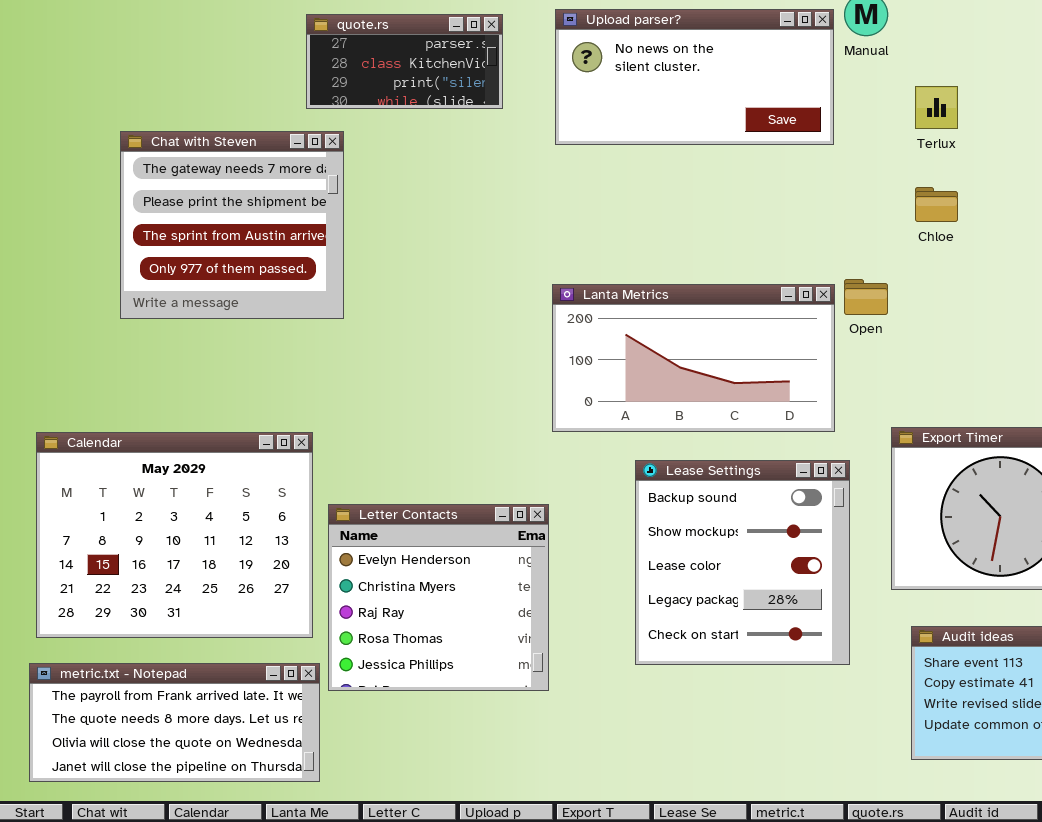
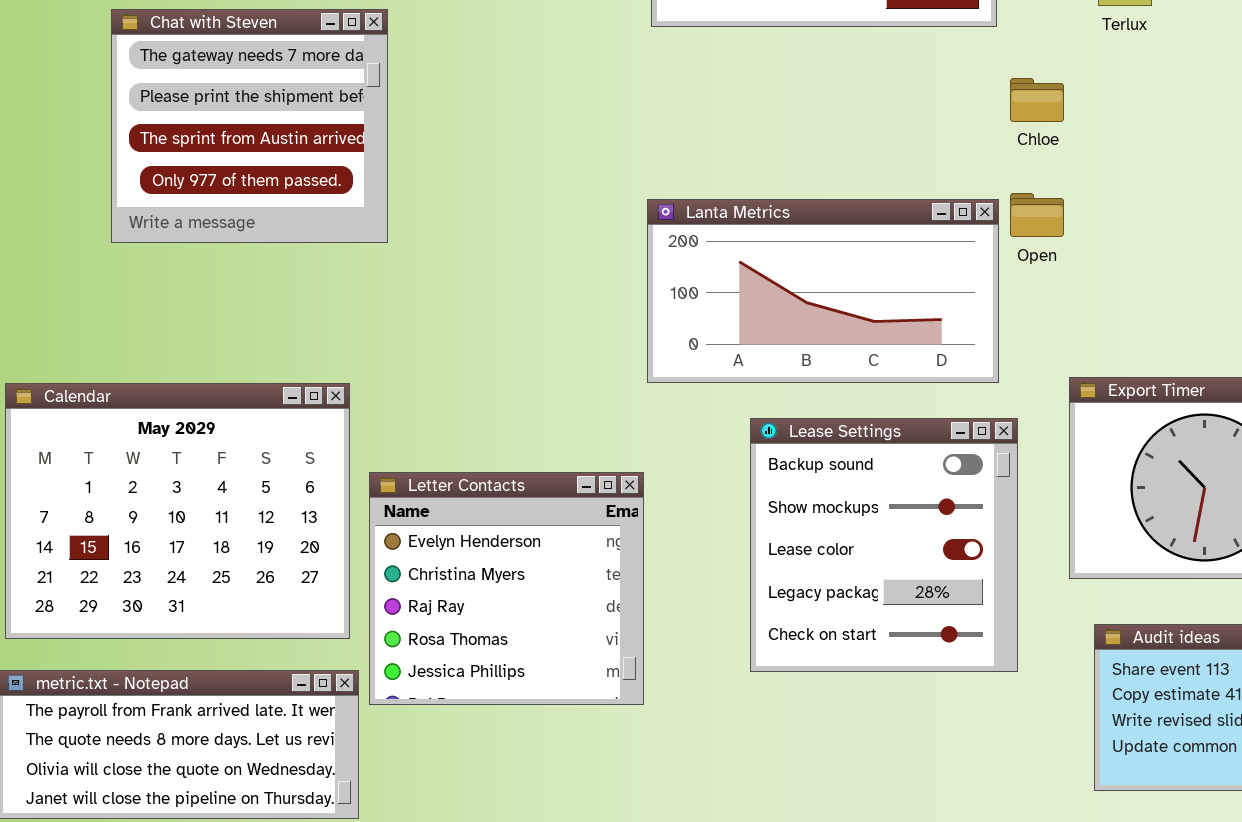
Chloe: [915,187,958,222] -> [1010,78,1064,122], moved

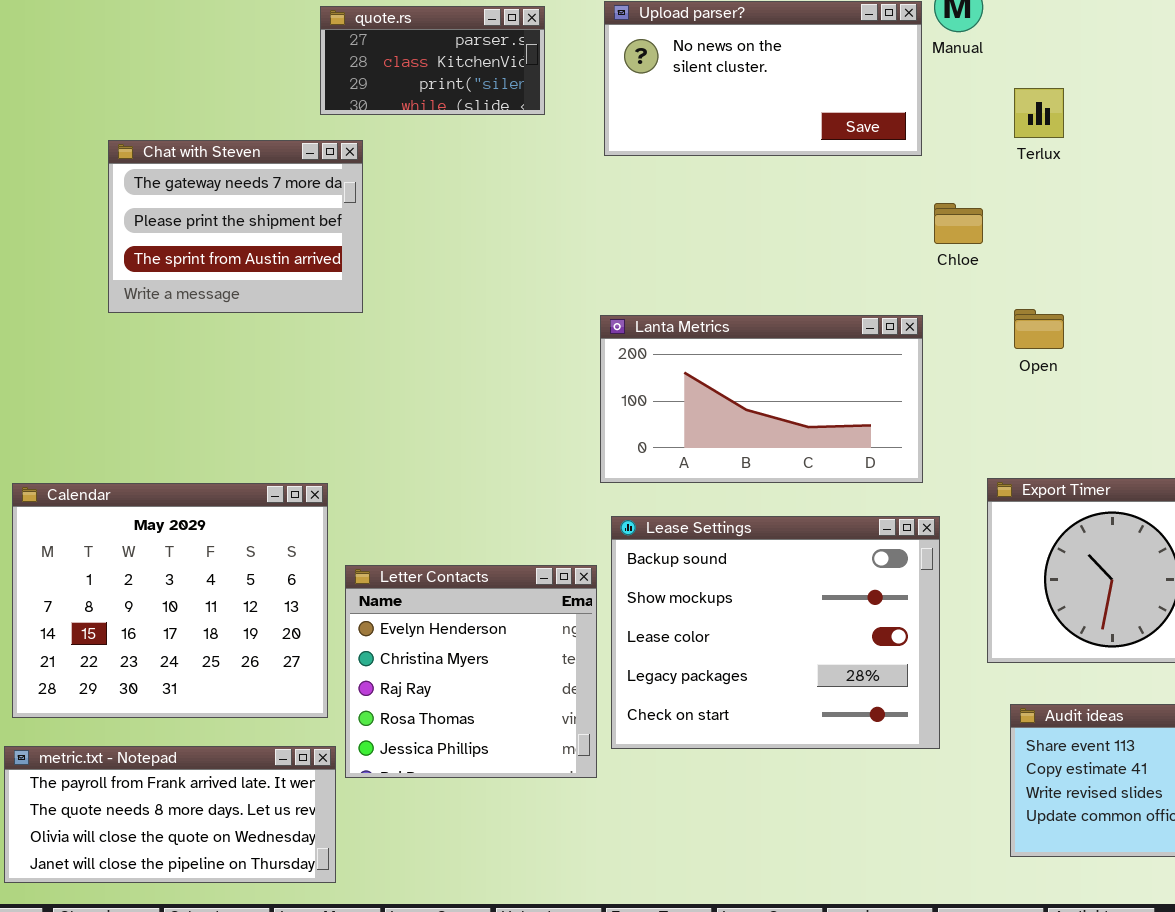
Chat with Steven: [111,9,388,243] -> [108,140,363,313], resized
Open: [1010,193,1064,237] -> [1014,309,1064,349], moved
Lease Settings: [750,418,1018,672] -> [611,516,940,749], resized

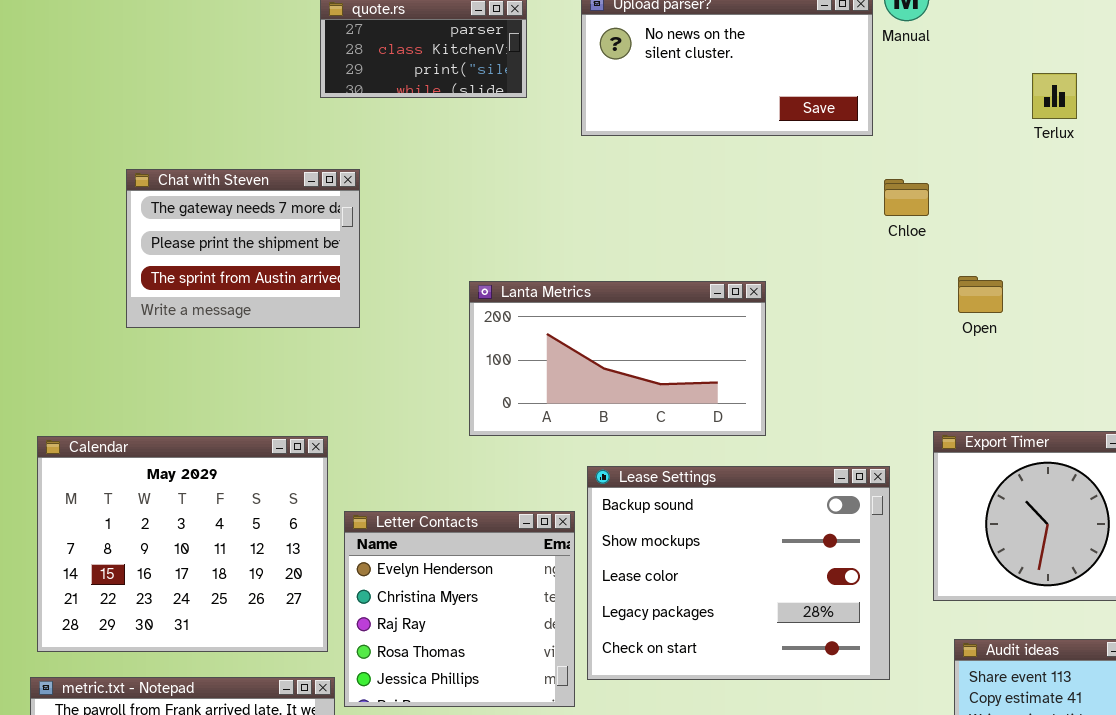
Terlux: [1014,88,1064,138] -> [1032,73,1077,119], moved
Chat with Steven: [108,140,363,313] -> [126,169,360,328], moved
Lanta Metrics: [600,315,923,483] -> [469,281,766,436], moved

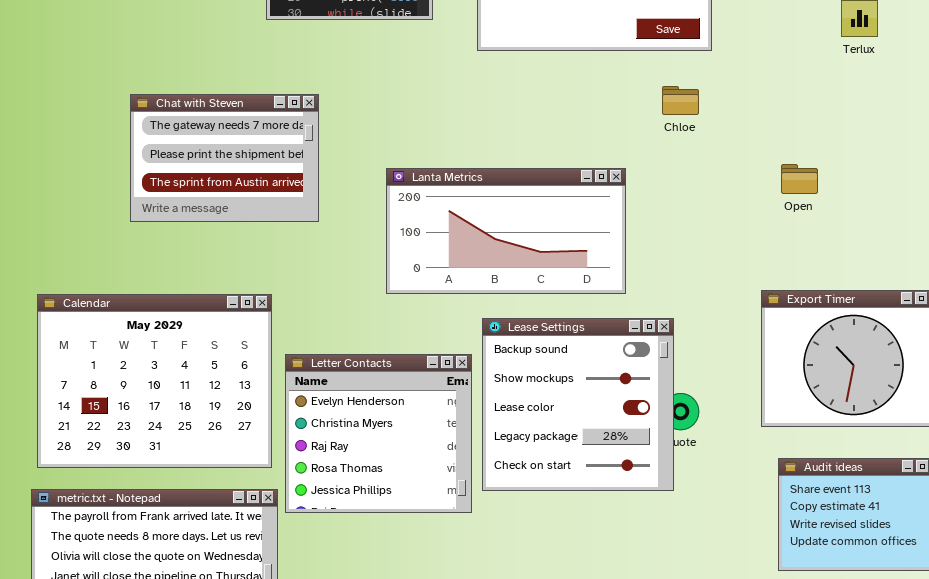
Chat with Steven: [126,169,360,328] -> [130,94,319,222], moved
Chloe: [884,179,929,216] -> [662,86,699,115], moved
Lease Settings: [587,466,890,680] -> [482,318,674,491], resized

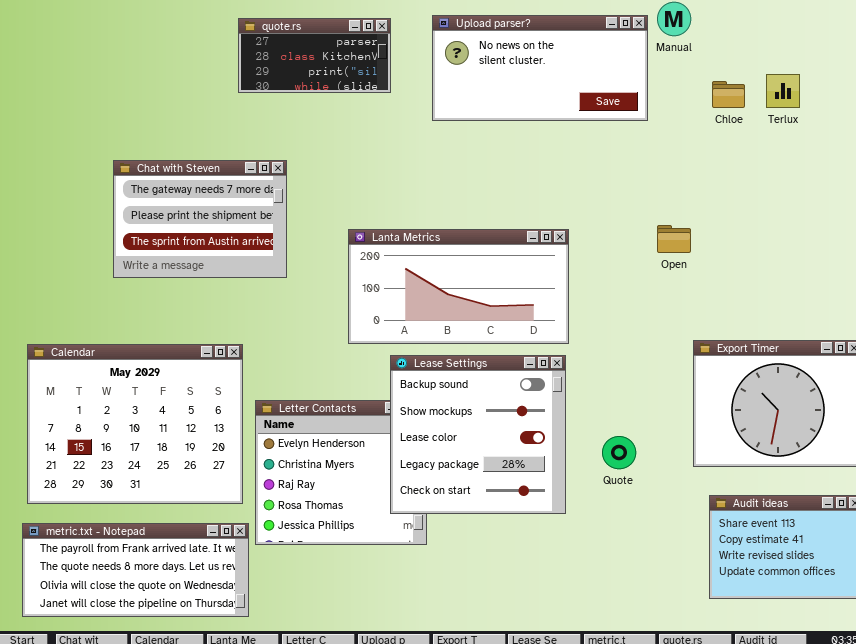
Chloe: [662,86,699,115] -> [712,81,745,108], moved
Open: [781,164,818,194] -> [657,225,691,253], moved
Lease Settings: [482,318,674,491] -> [390,355,566,514], moved

